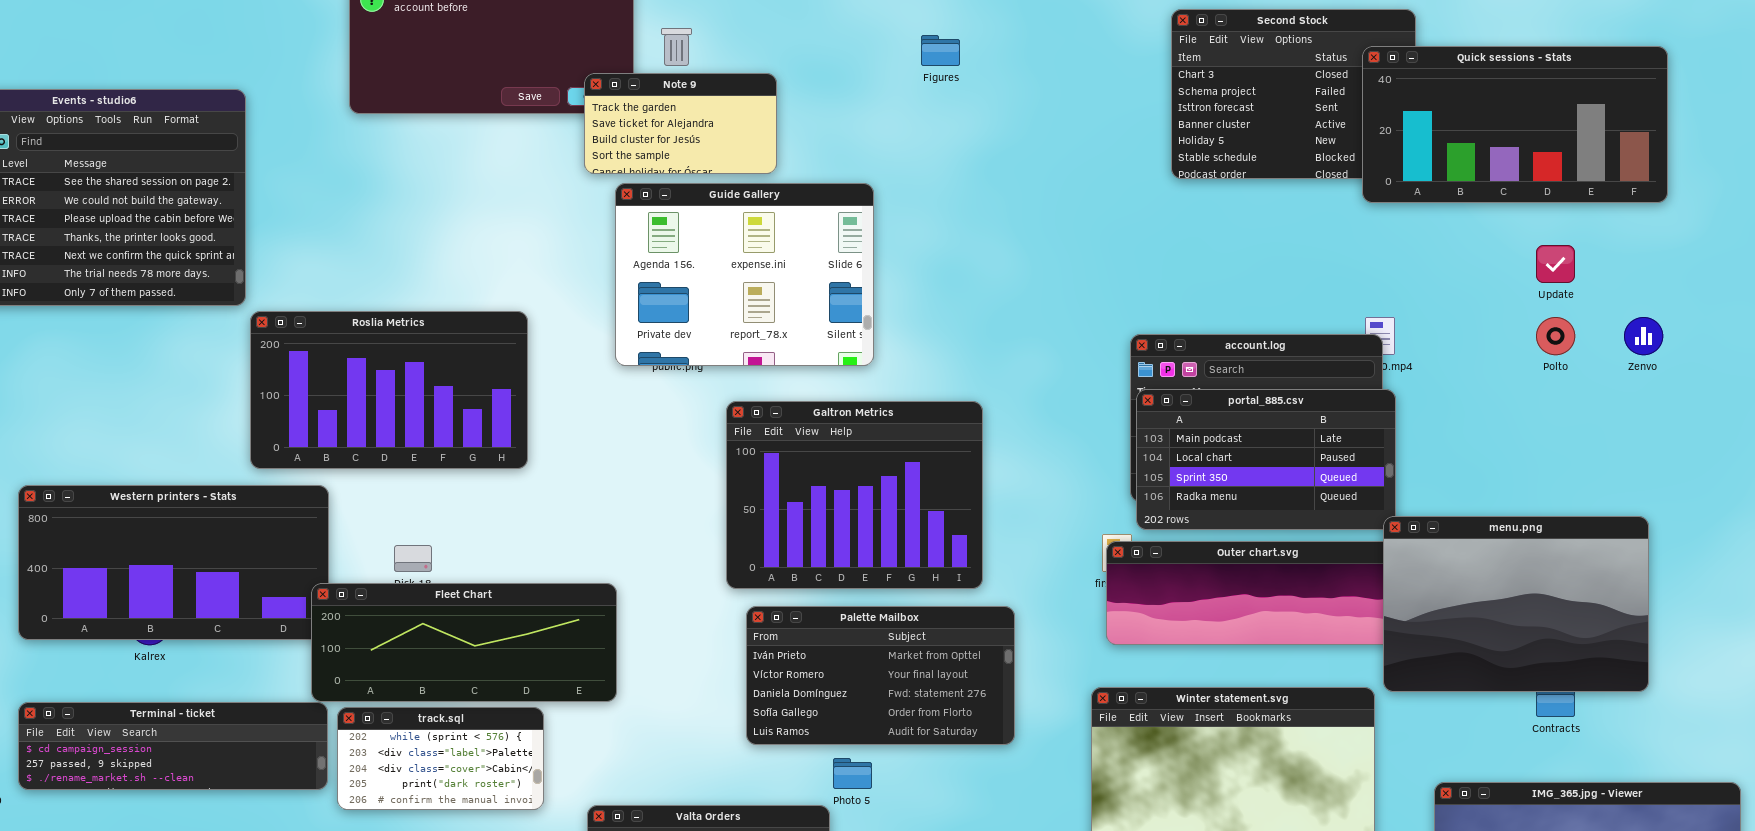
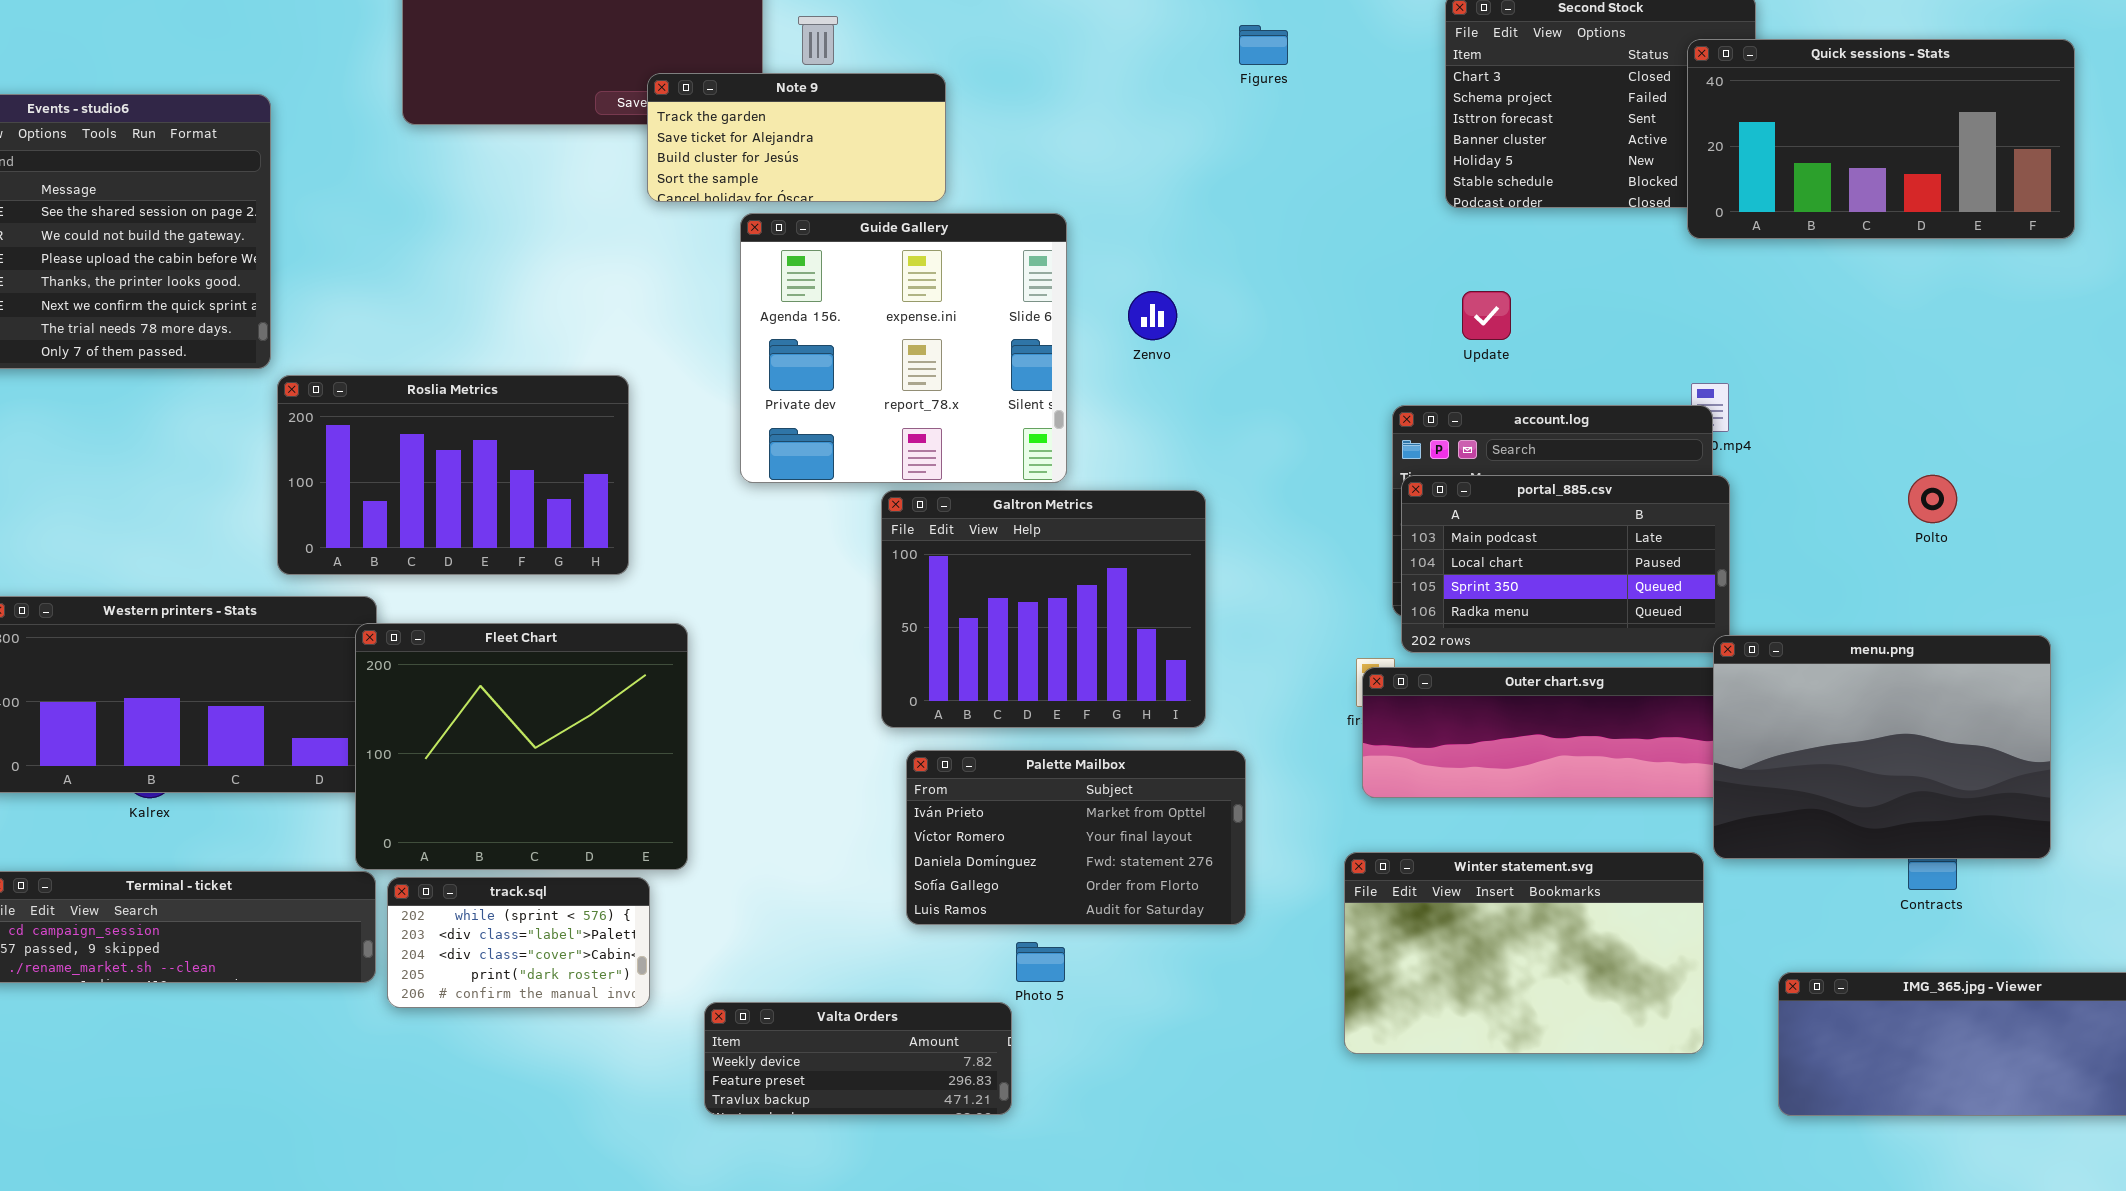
Figures: [921,35,960,66] -> [1239,25,1288,65], moved
Note 9: [584,73,777,174] -> [647,73,946,202], resized
Guide Gallery: [615,183,874,366] -> [740,213,1067,483], resized
Update: [1536,245,1575,283] -> [1462,291,1511,340], moved
Polto: [1536,317,1575,355] -> [1908,475,1957,523], moved
Zenvo: [1624,317,1663,355] -> [1128,291,1177,340], moved
Fleet Chart: [311,583,617,702] -> [355,623,688,870], resized

